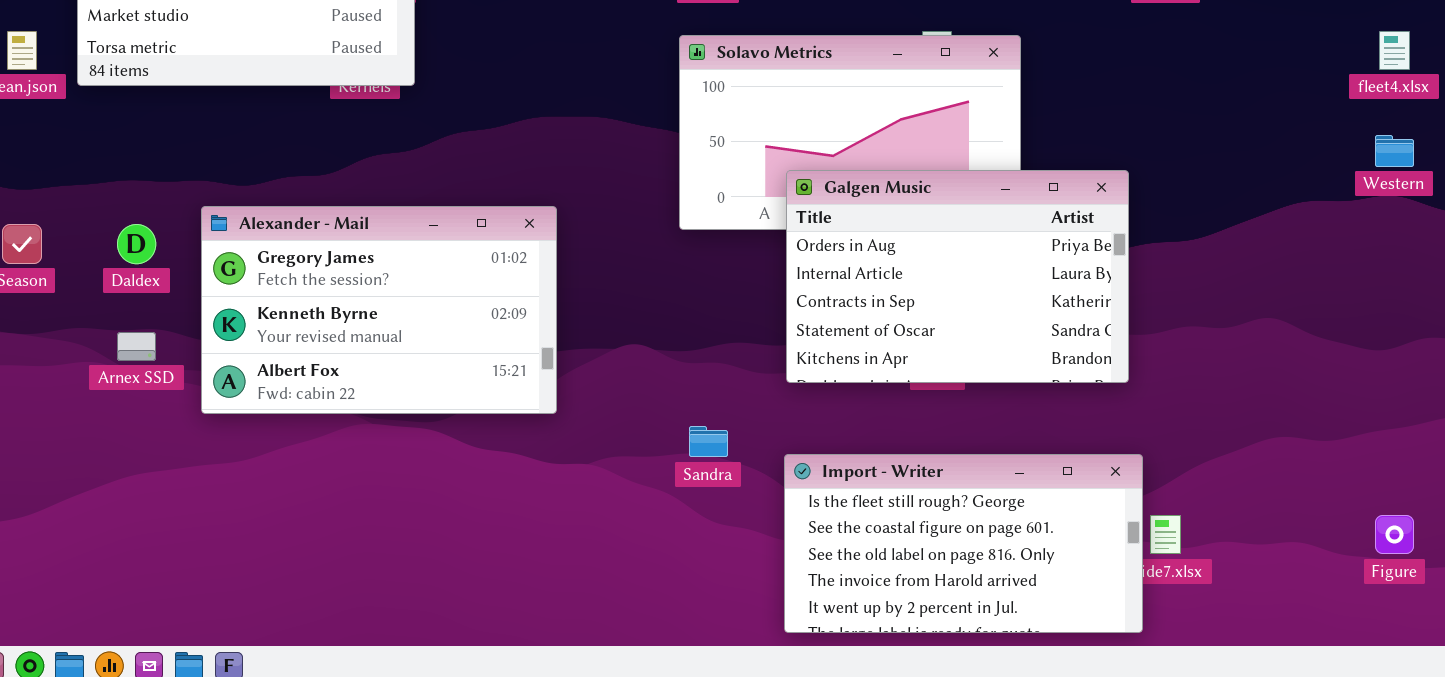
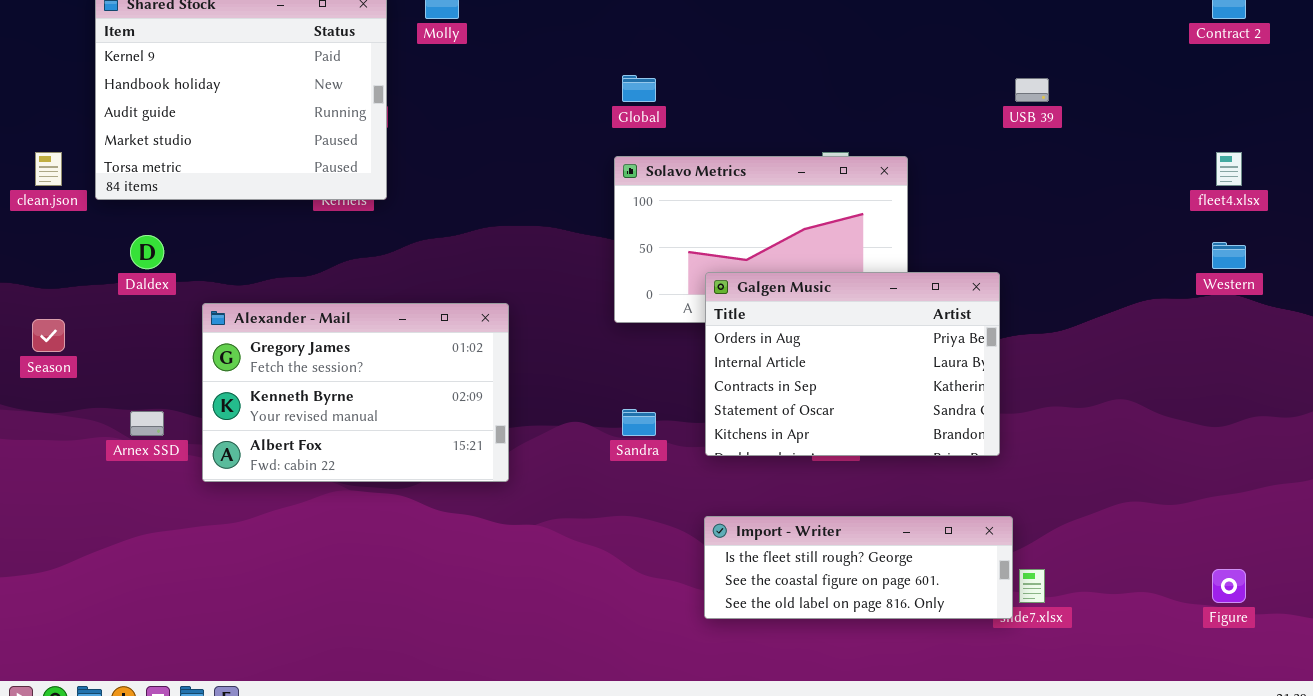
Daldex: [117,224,156,264] -> [130,235,164,269], moved
Sandra: [689,426,728,457] -> [622,409,656,436], moved
Import - Writer: [784,454,1143,633] -> [704,516,1013,619], resized

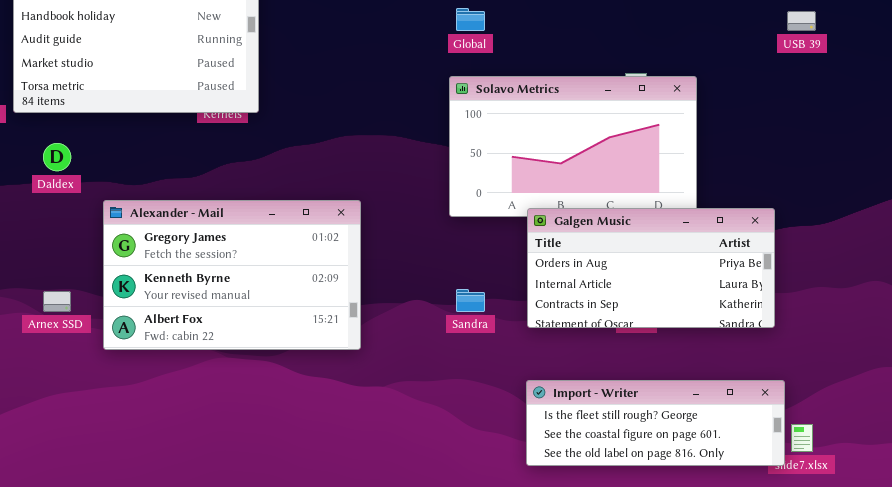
Galgen Music: [705,272,1000,456] -> [527,208,775,328], resized

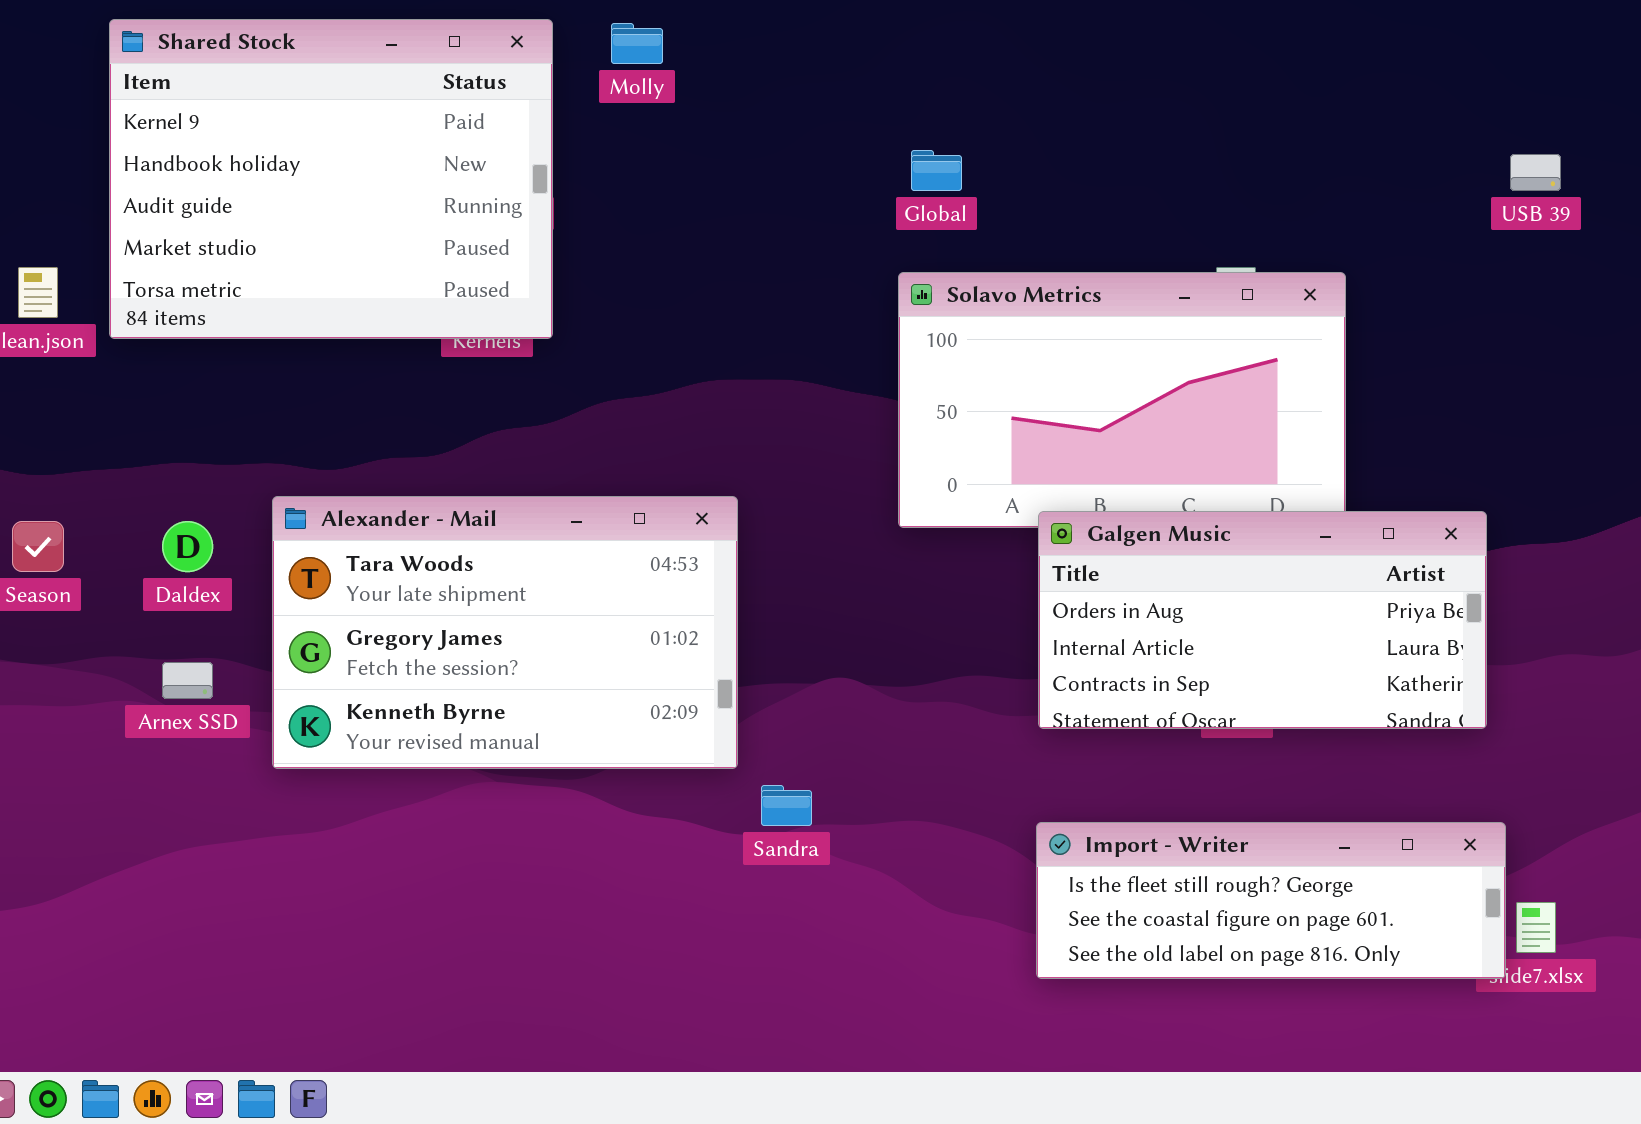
Daldex: [43,143,71,171] -> [162,521,213,572], moved
Alexander - Mail: [103,200,361,350] -> [272,496,738,769], scrolled up 1 row
Sandra: [456,289,485,312] -> [761,785,812,826], moved

